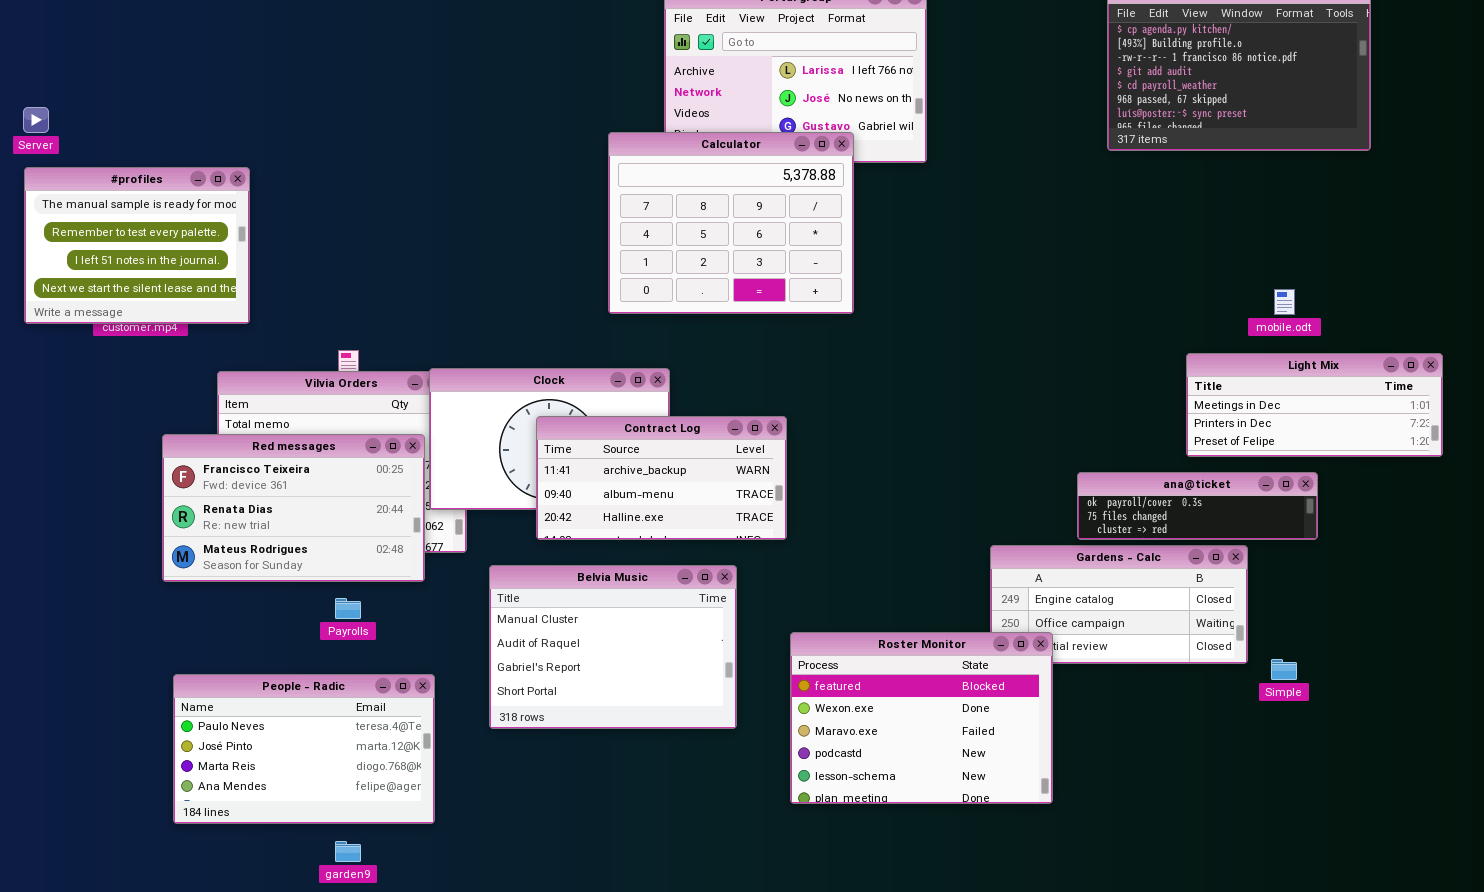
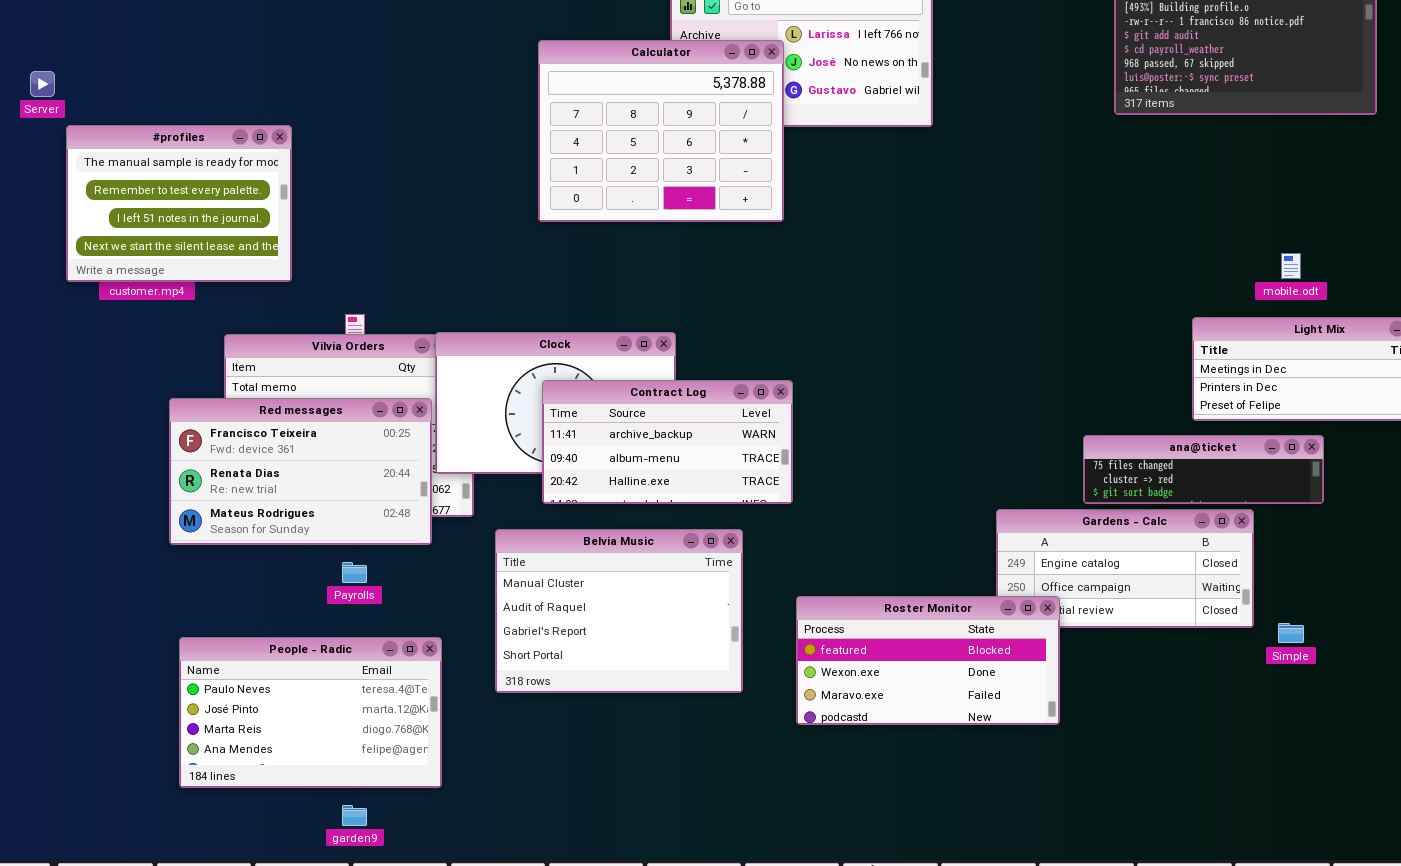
Calculator: [608,132,854,314] -> [538,40,784,222], moved
#profiles: [24,167,250,324] -> [66,125,292,282], moved
ana@ticket: [1077,472,1318,540] -> [1083,435,1324,504], scrolled down 1 row
Roster Monitor: [790,632,1053,804] -> [796,596,1060,725], resized

